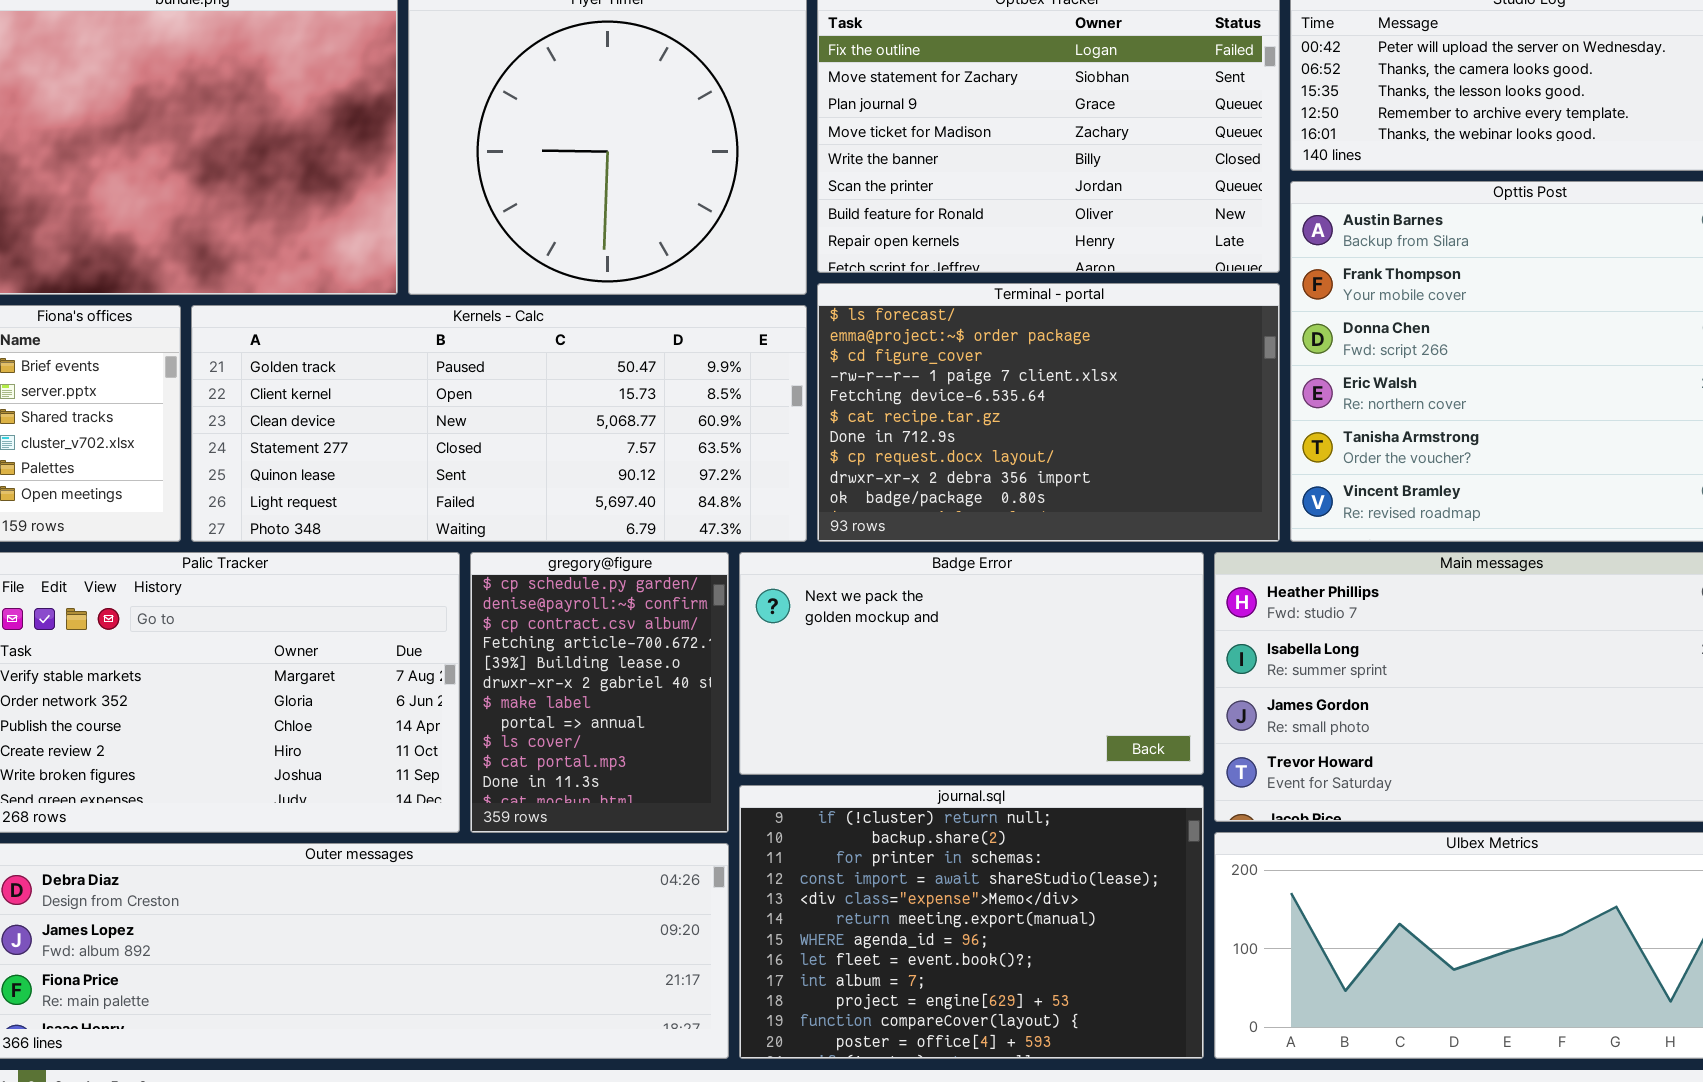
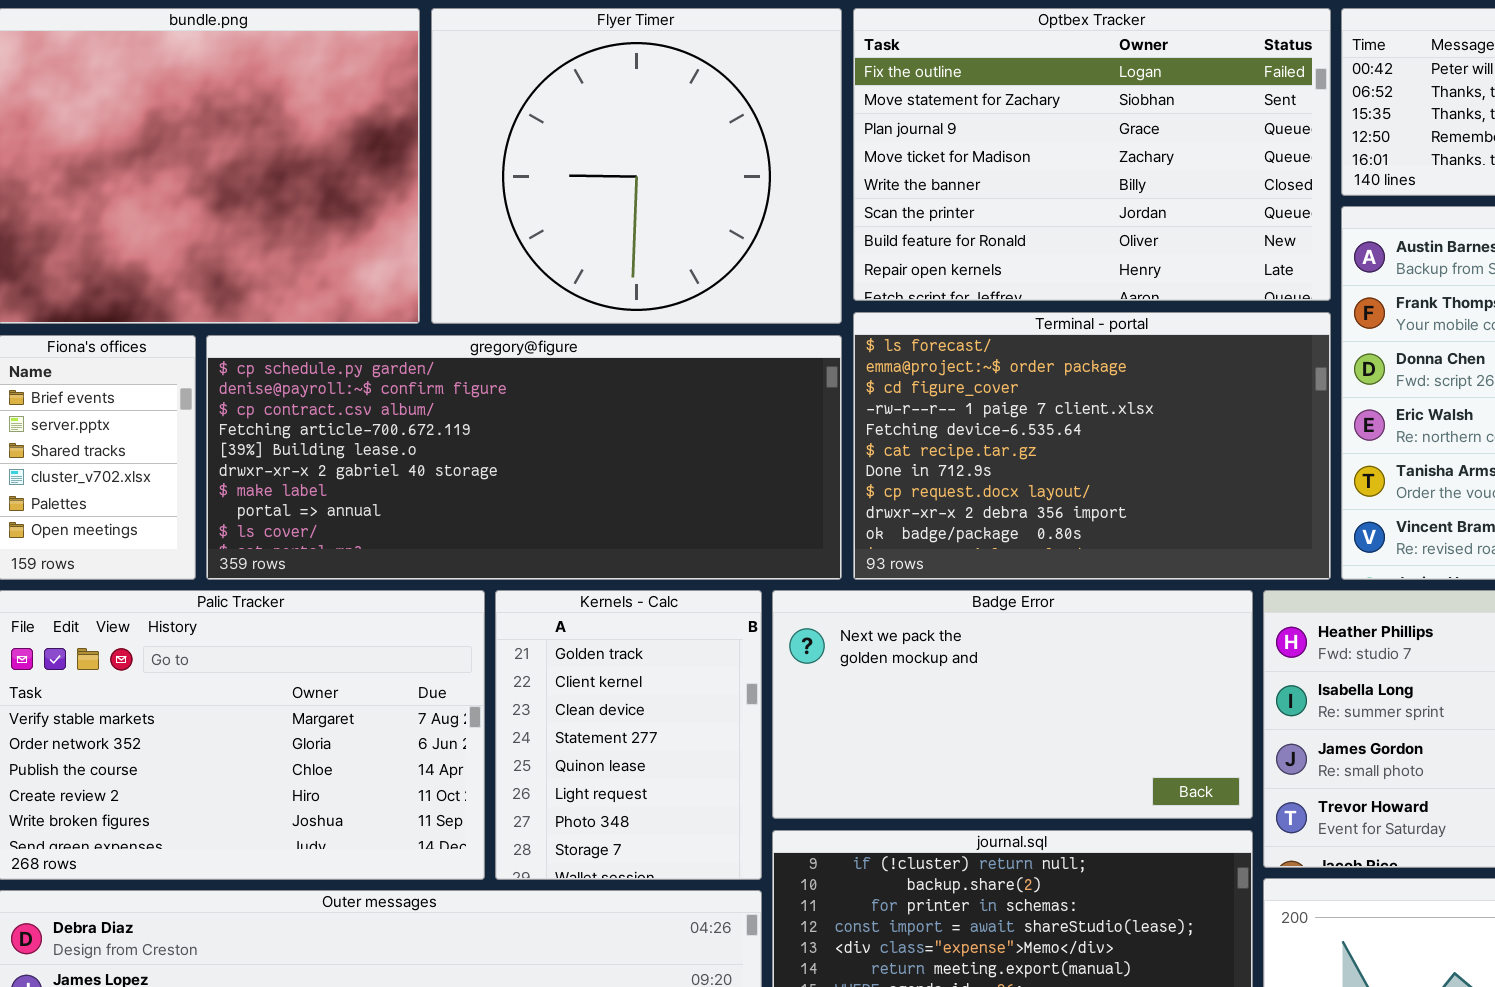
Kernels - Calc: [191,305,807,542] -> [495,590,762,880], moved, resized
gregory@figure: [470,552,729,833] -> [206,335,842,580], moved, resized

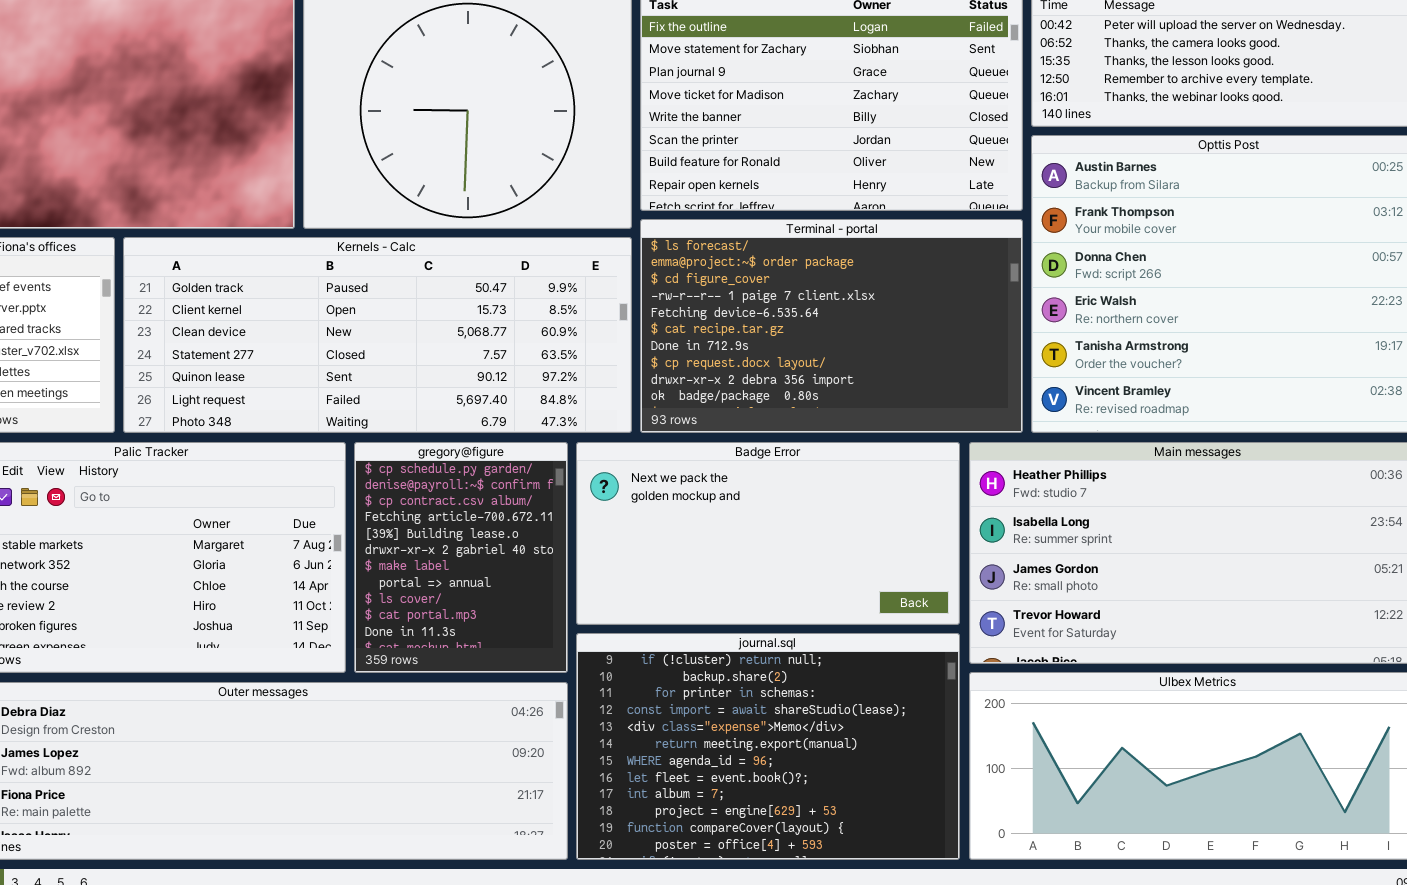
gregory@figure: [206,335,842,580] -> [354,442,568,673], moved, resized
Kernels - Calc: [495,590,762,880] -> [123,237,632,433], moved, resized

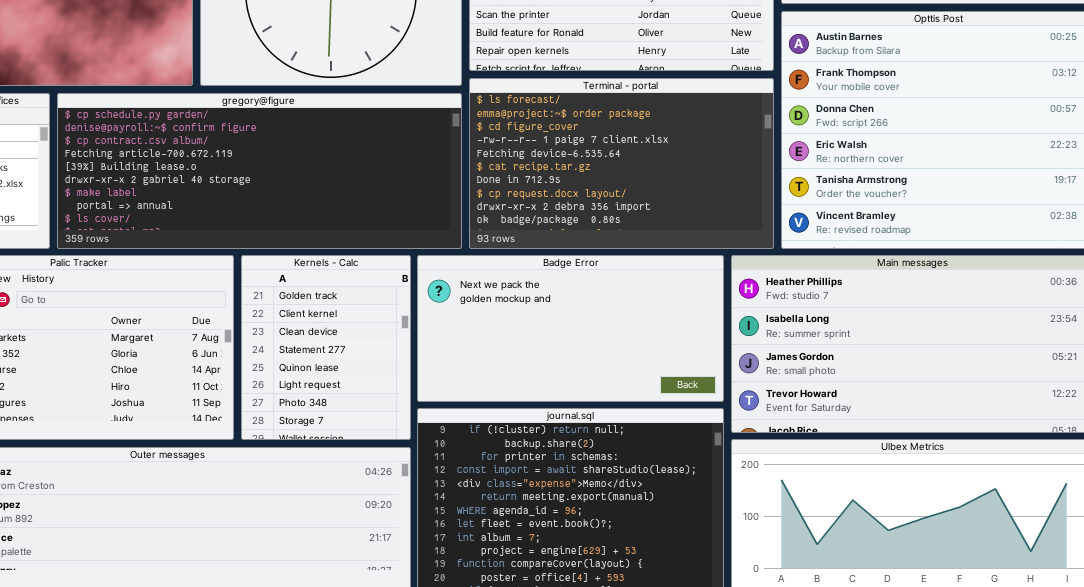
Kernels - Calc: [123,237,632,433] -> [241,255,411,440], moved, resized
gregory@figure: [354,442,568,673] -> [57,93,462,249], moved, resized

